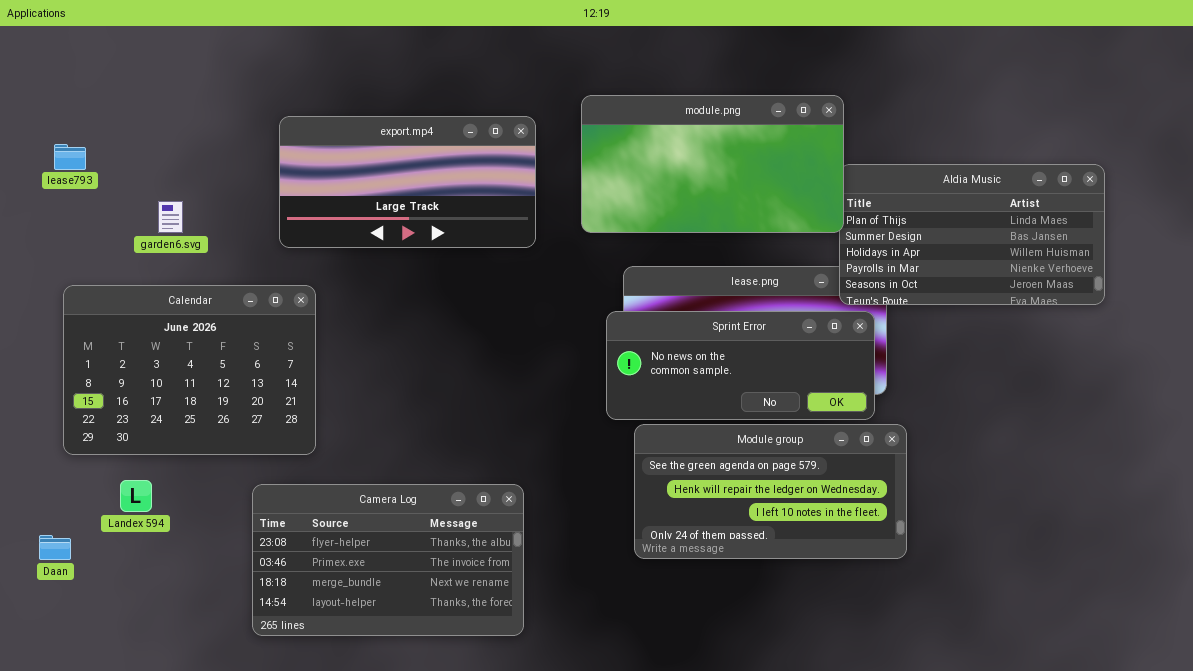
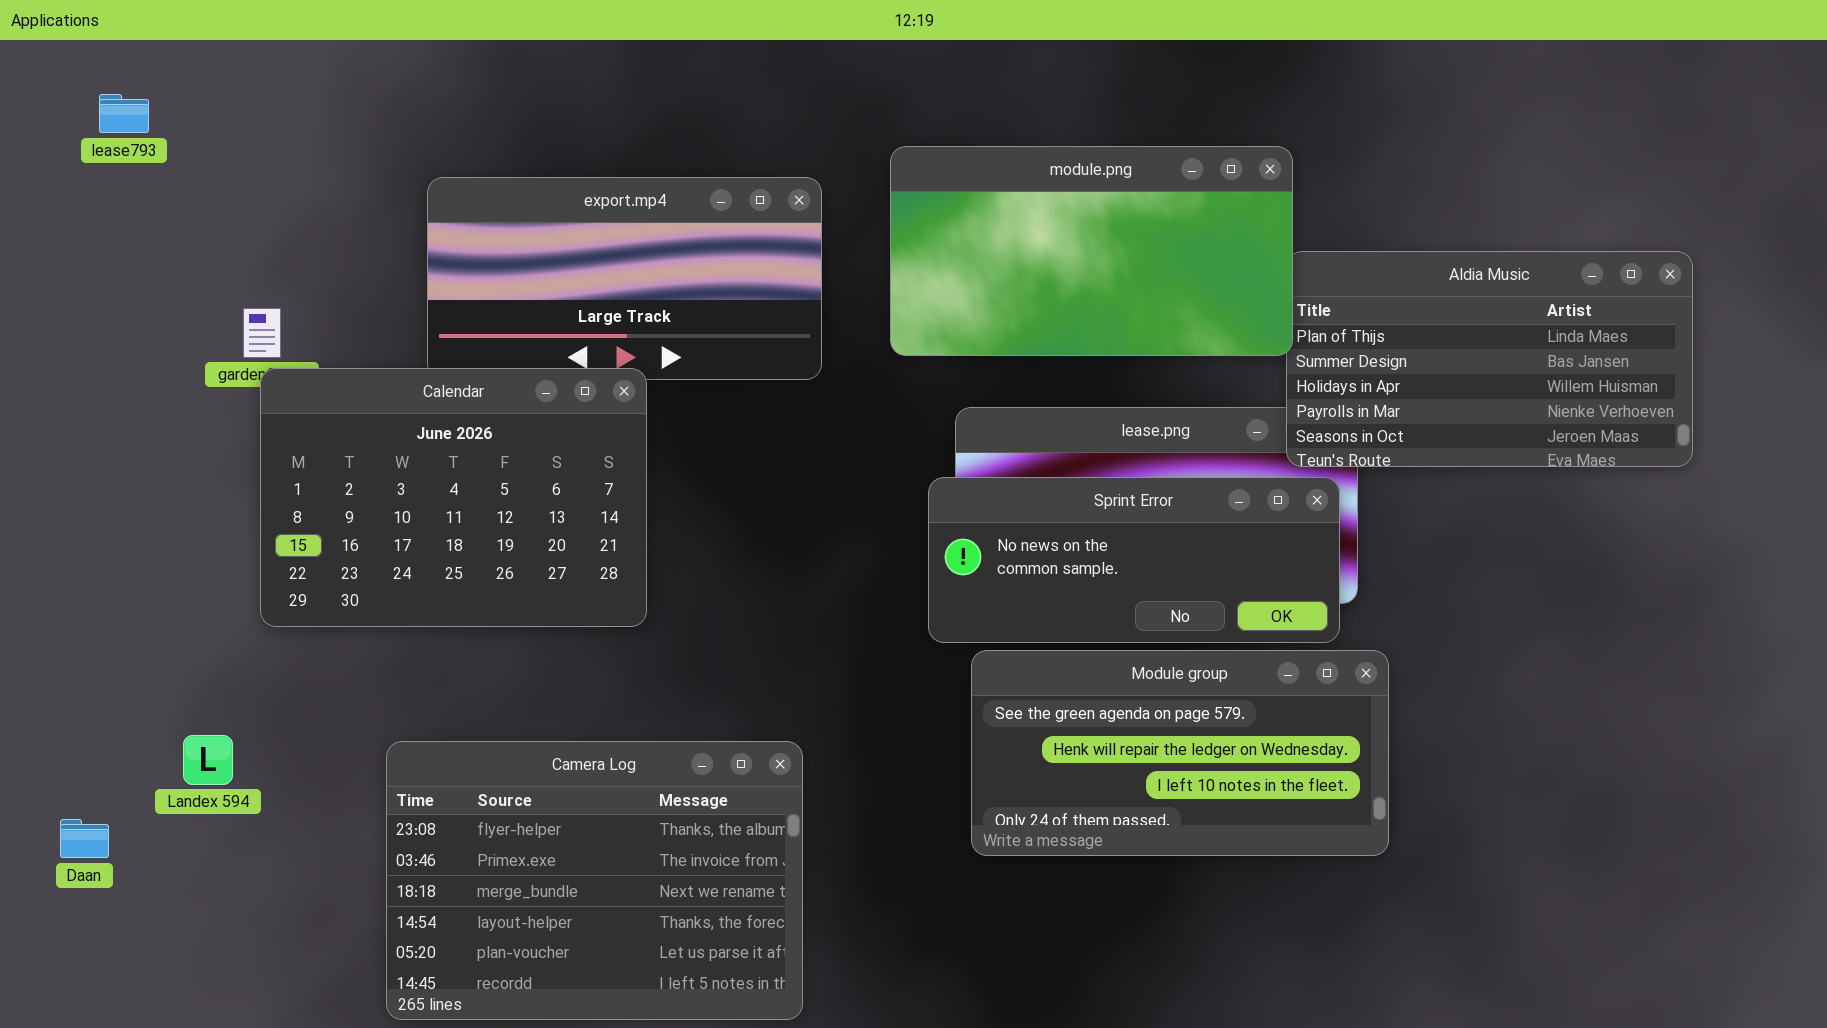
lease793: [54,144,86,170] -> [99,94,149,133], moved
Calendar: [63,285,316,455] -> [260,368,647,627], moved
Camera Log: [252,484,524,636] -> [386,741,803,1020], resized

